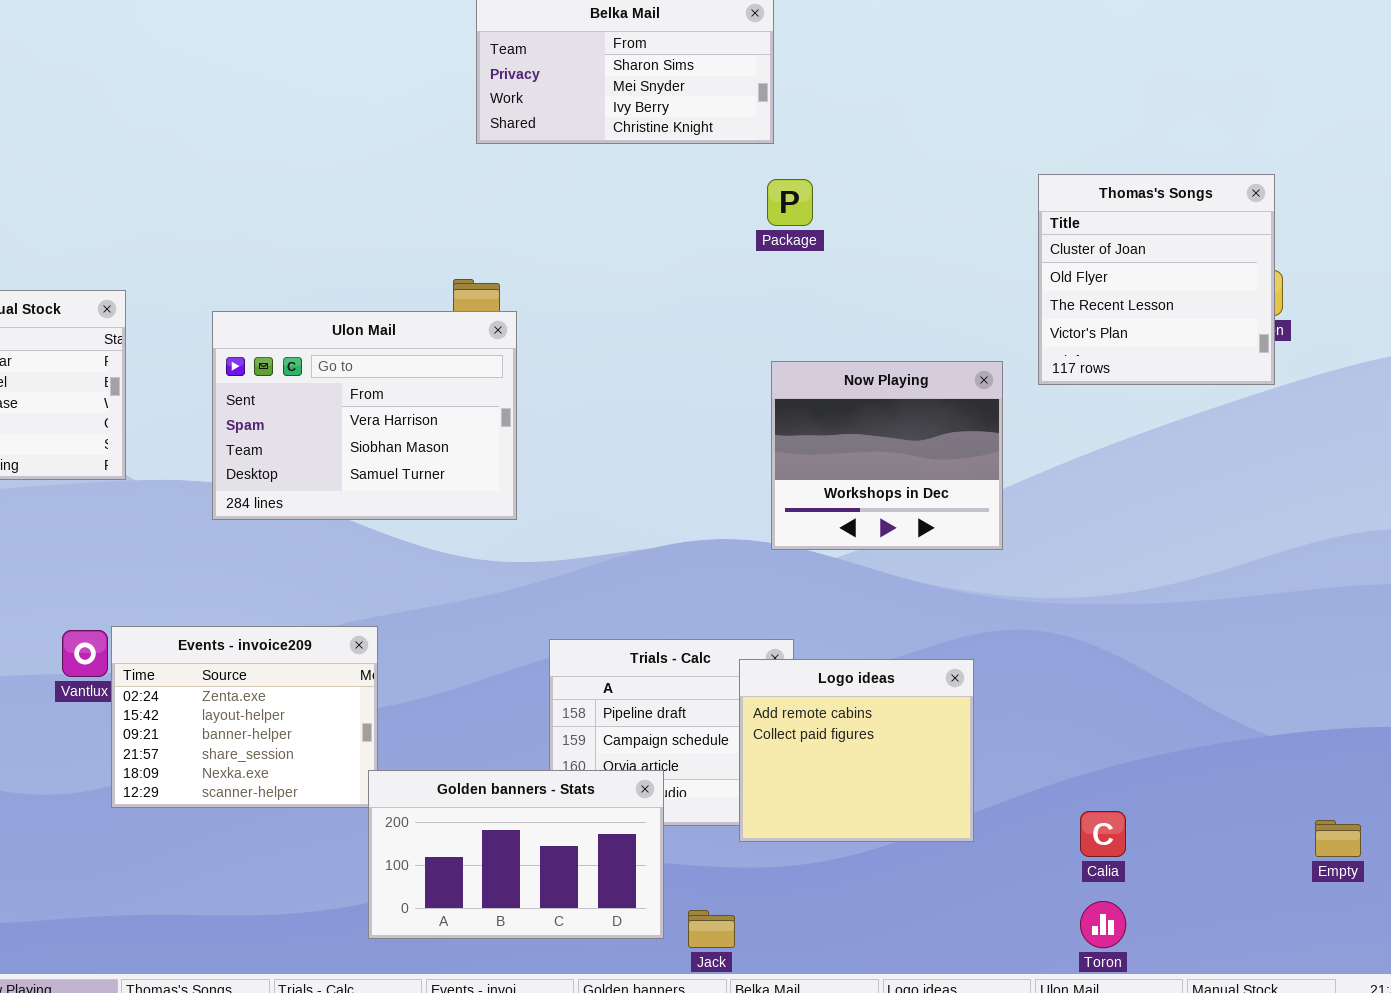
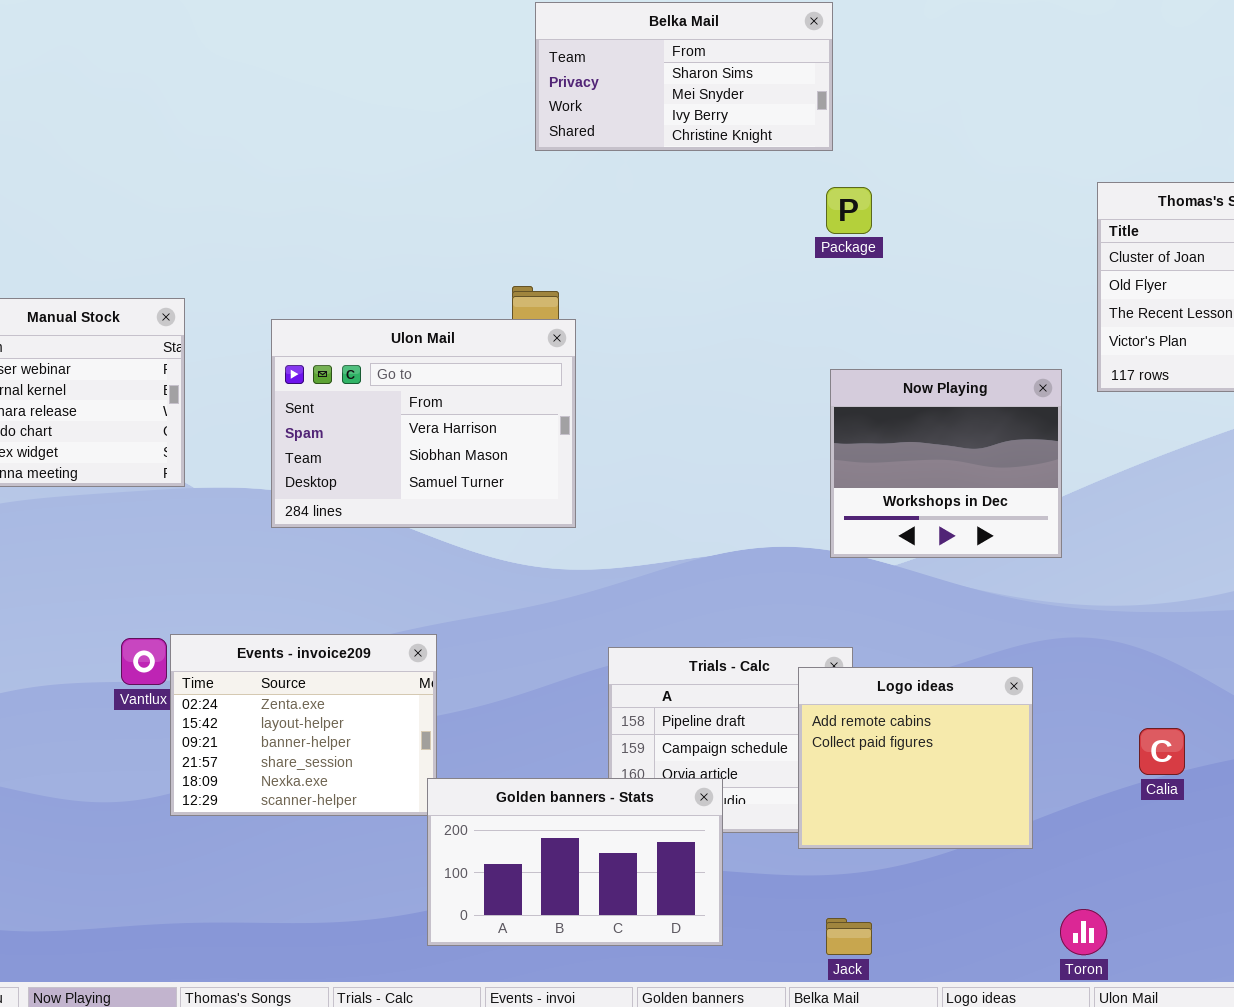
Calia: [1080,811,1126,857] -> [1139,728,1185,775], moved
Toron: [1080,901,1126,948] -> [1060,909,1107,955], moved
Jack: [688,910,735,948] -> [826,918,872,955], moved

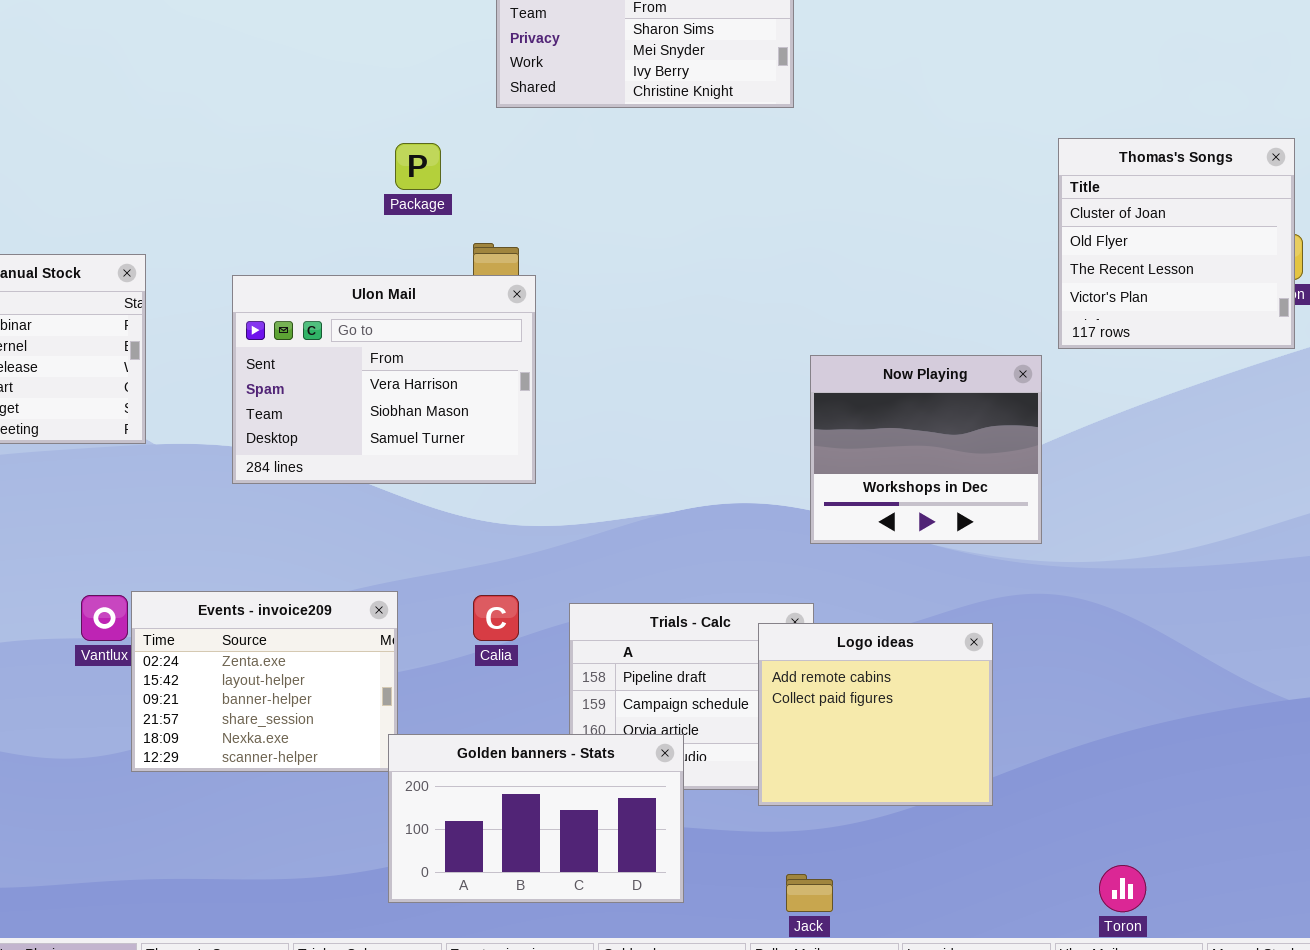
Package: [826,187,872,234] -> [395,143,441,190], moved
Now Playing: [830,369,1062,558] -> [810,355,1042,544], moved
Calia: [1139,728,1185,775] -> [473,595,519,641], moved
Toron: [1060,909,1107,955] -> [1099,865,1146,912], moved

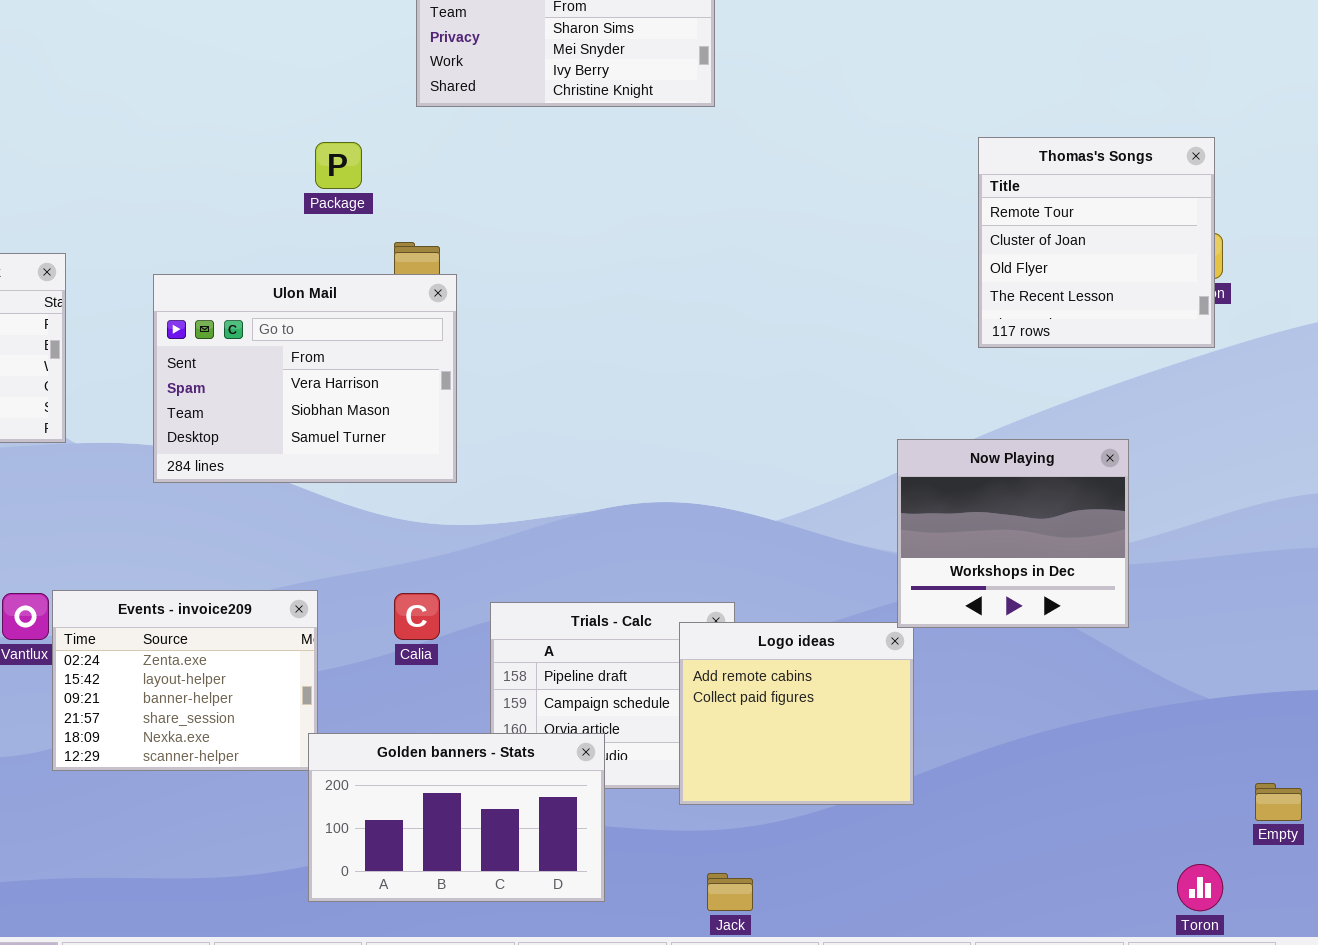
Thomas's Songs: [1058,138,1295,349] -> [978,137,1215,348], scrolled up 1 row
Now Playing: [810,355,1042,544] -> [897,439,1129,628], moved
Toron: [1099,865,1146,912] -> [1177,864,1223,911], moved

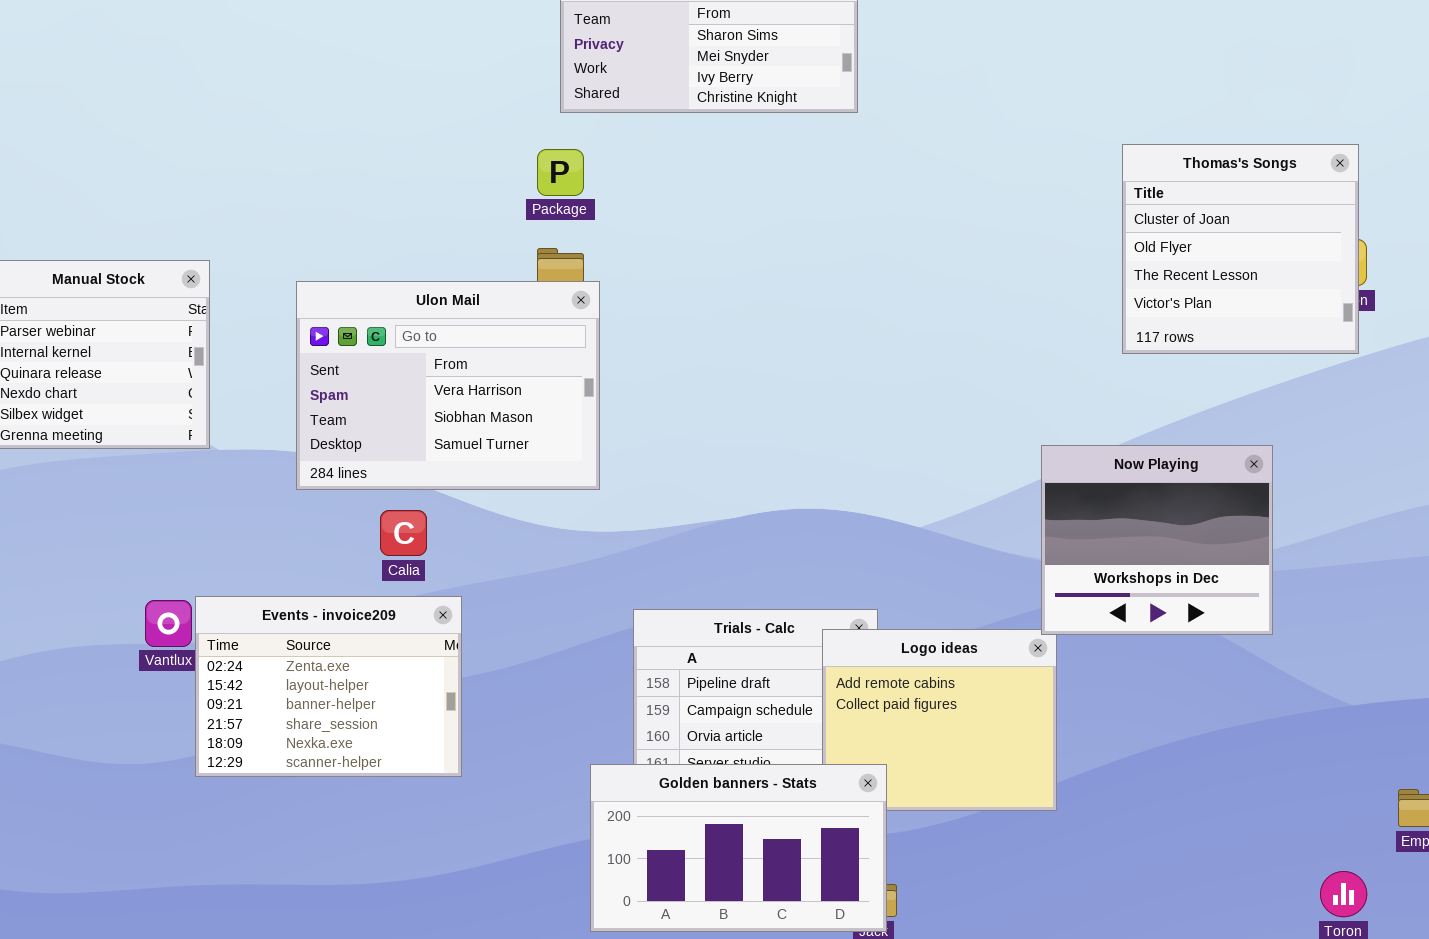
Thomas's Songs: [978,137,1215,348] -> [1122,144,1359,354], scrolled down 1 row
Package: [315,142,362,189] -> [537,149,584,196], moved
Calia: [394,593,440,640] -> [380,510,427,556], moved
Golden banners - Stats: [308,733,605,902] -> [590,764,887,932], moved

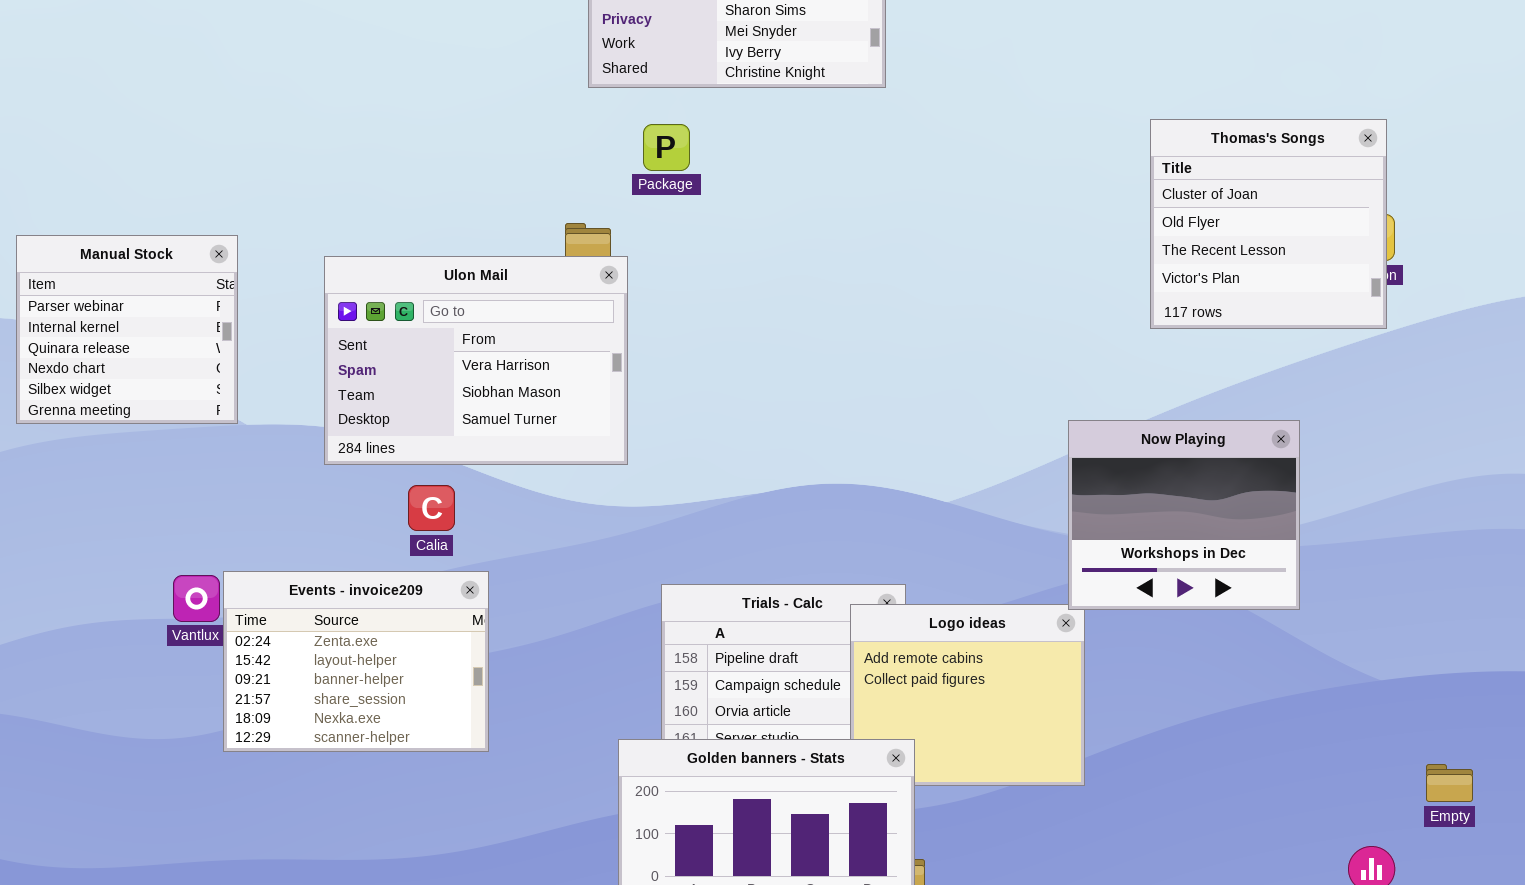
Package: [537,149,584,196] -> [643,124,690,171], moved

